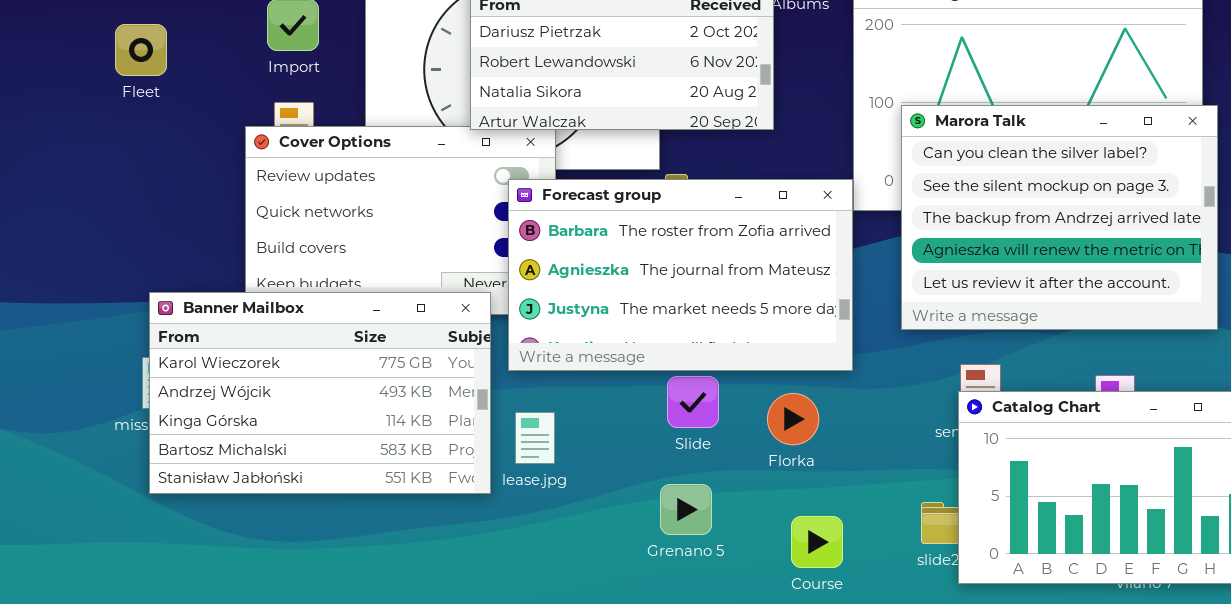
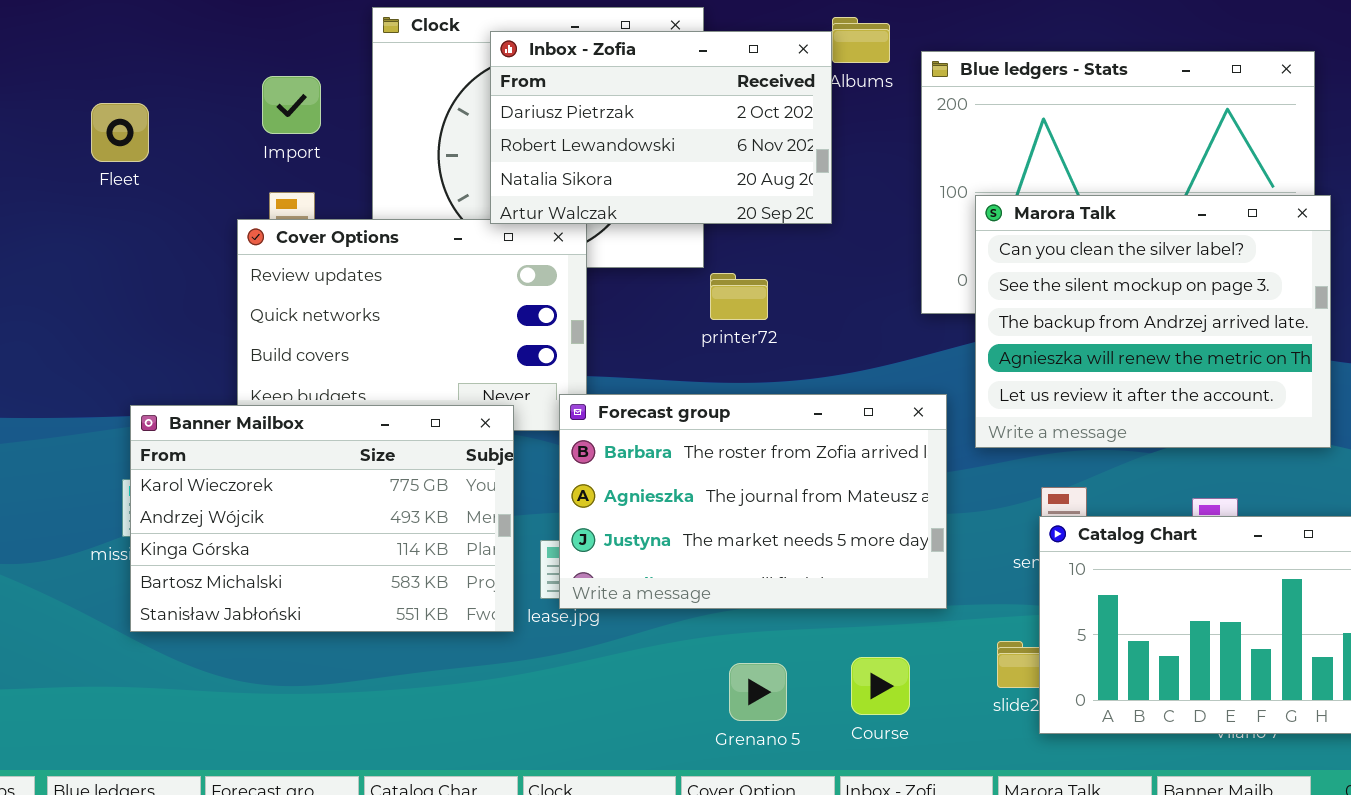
Forecast group: [508,179,853,371] -> [559,394,947,609], moved
Grenano 5: [660,484,712,535] -> [729,663,787,721], moved

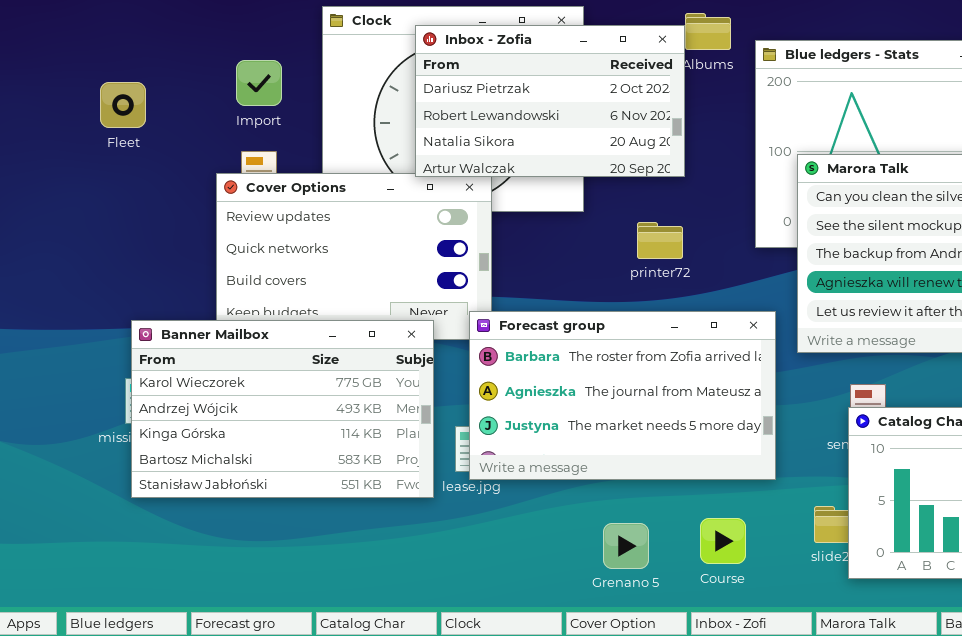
printer72: [710,273,768,320] -> [637,222,683,259], moved

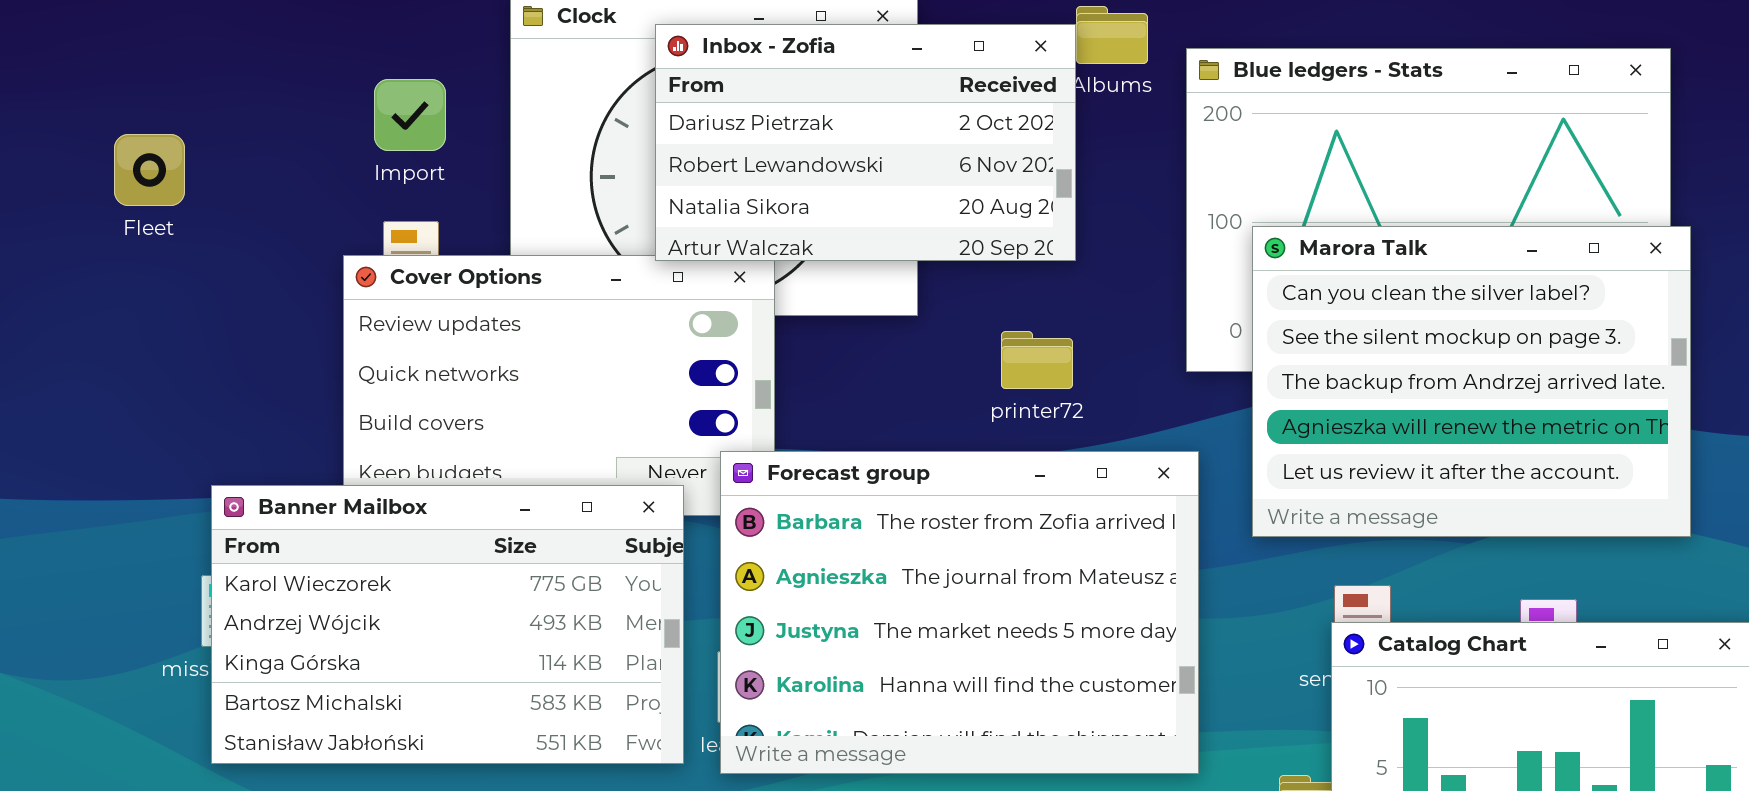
Fleet: [100,82,146,128] -> [114,134,185,206], moved
Forecast group: [469,311,776,480] -> [720,451,1199,774], moved, resized

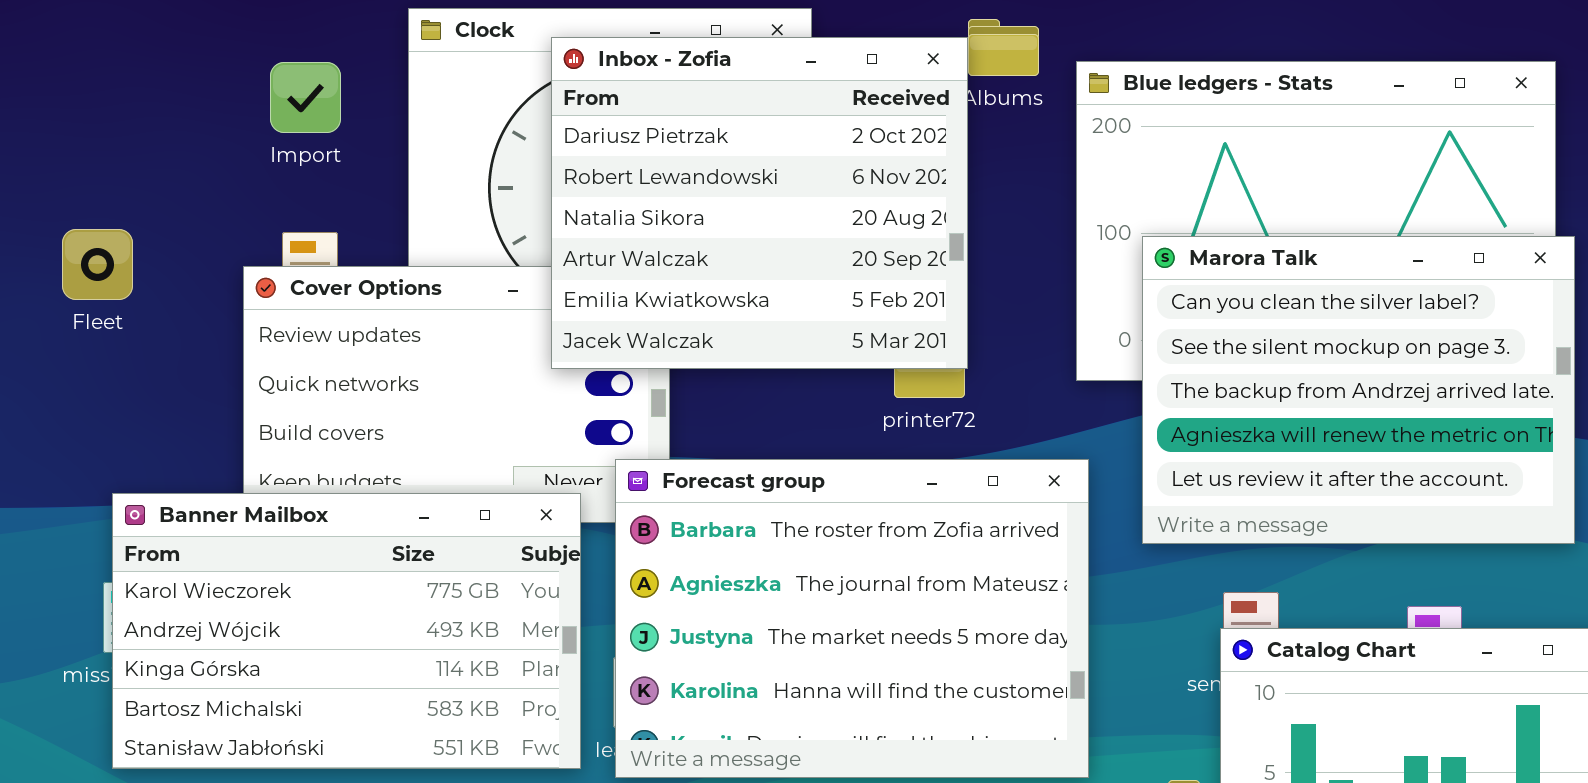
Inbox - Zofia: [655,24,1076,261] -> [551,37,968,369], resized
Import: [374,79,446,151] -> [270,62,341,133], moved
Fleet: [114,134,185,206] -> [62,229,133,300], moved

